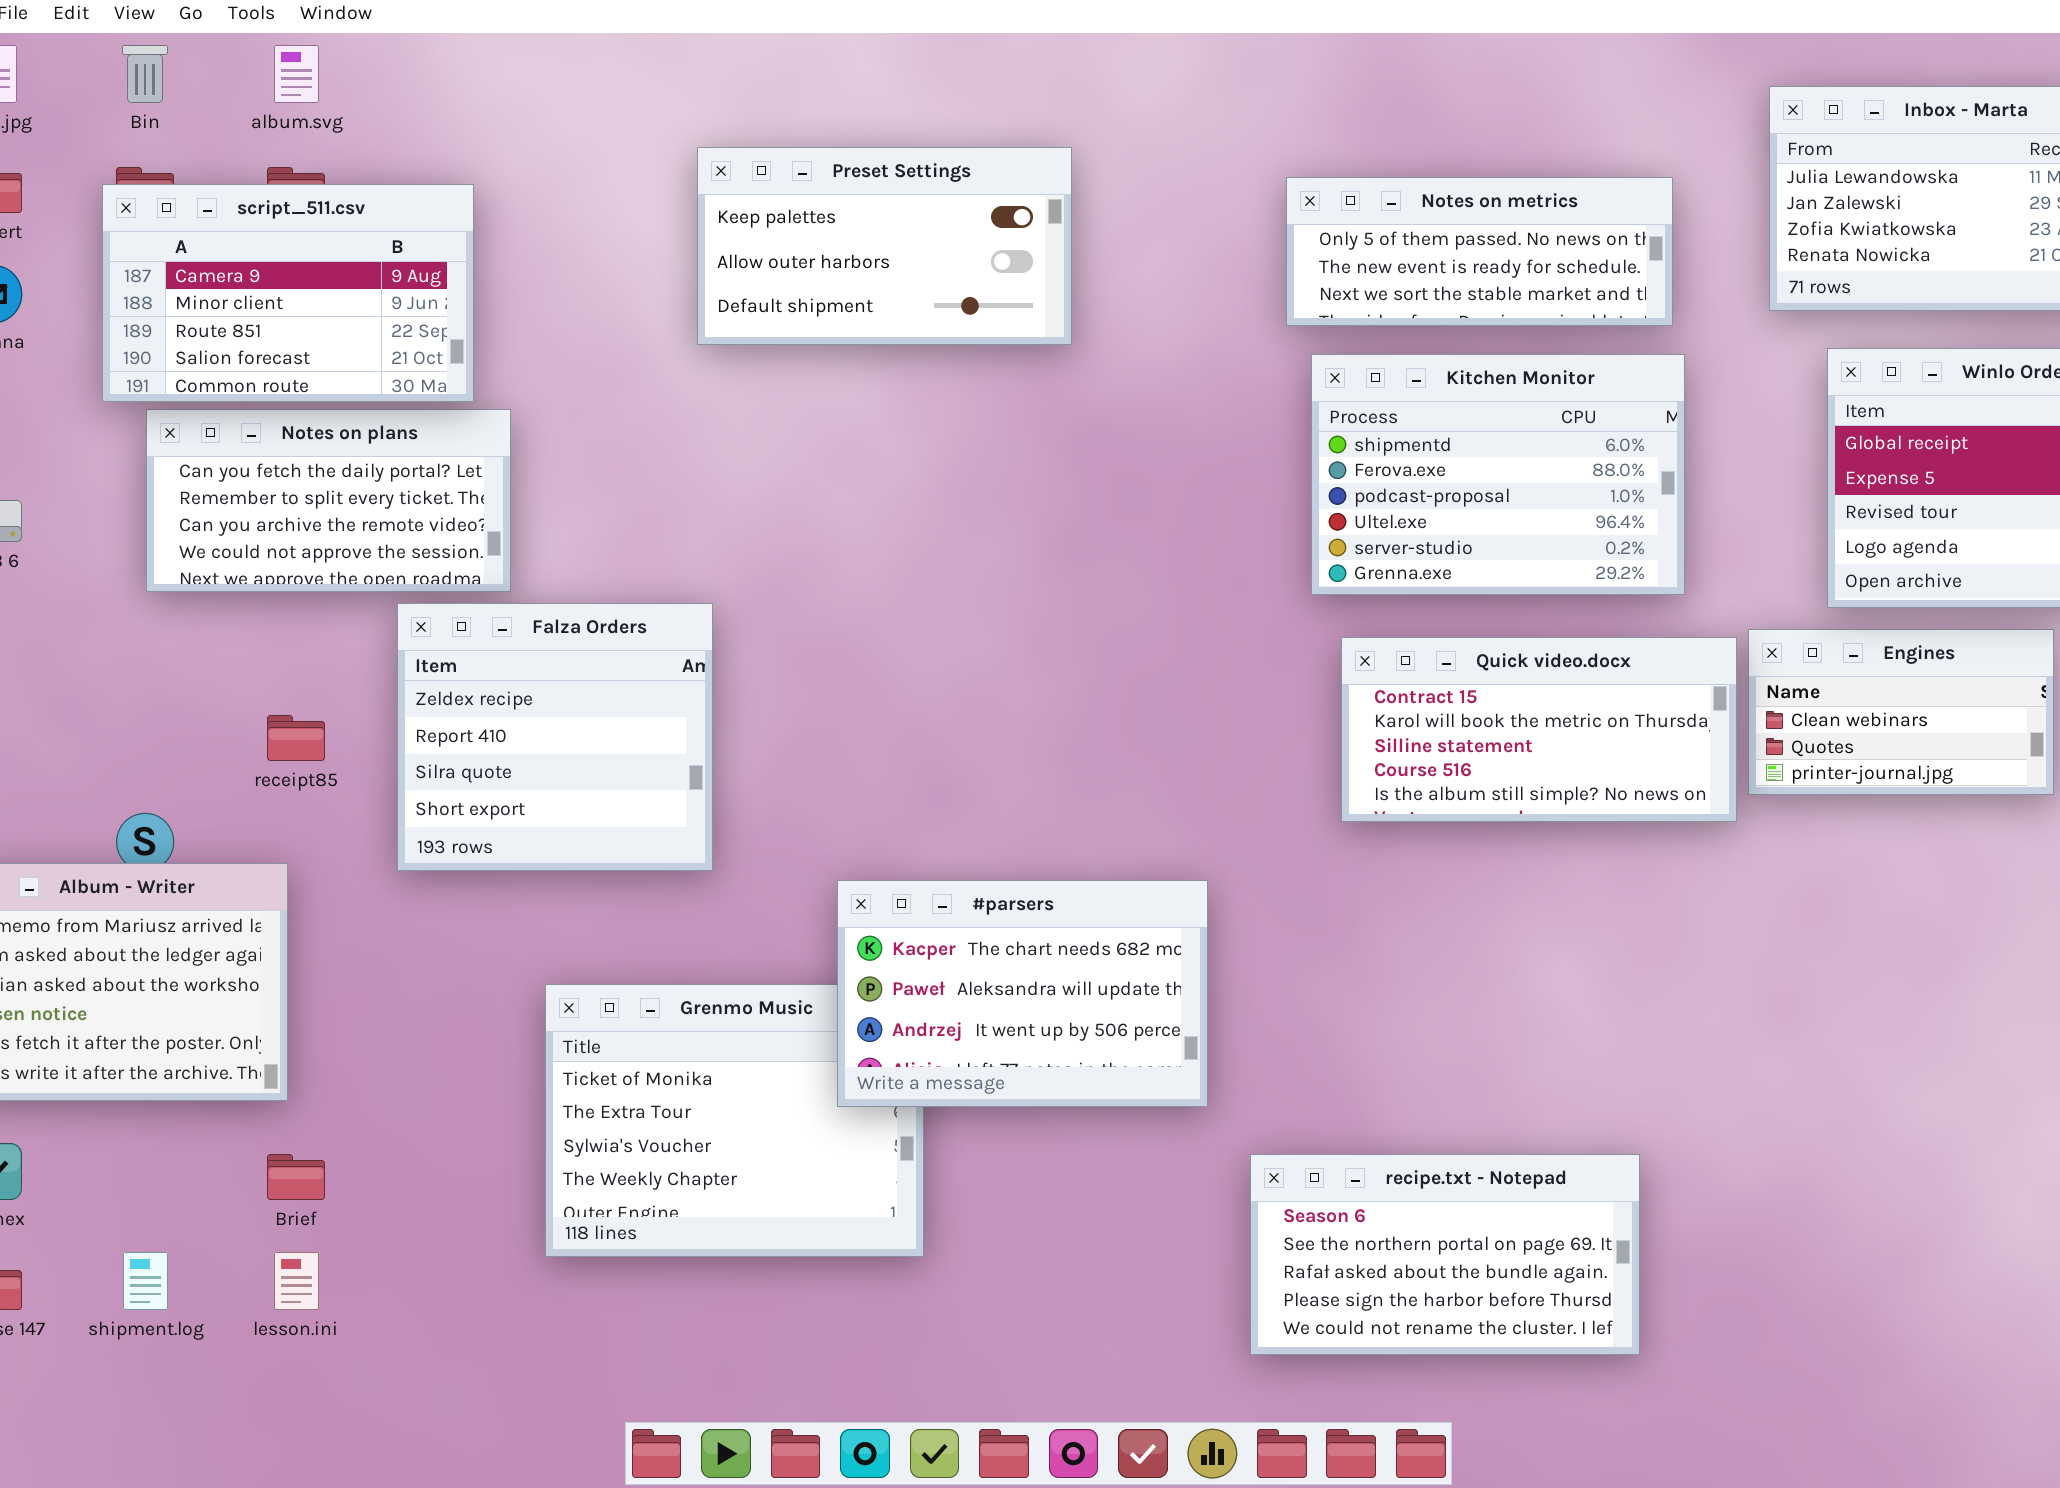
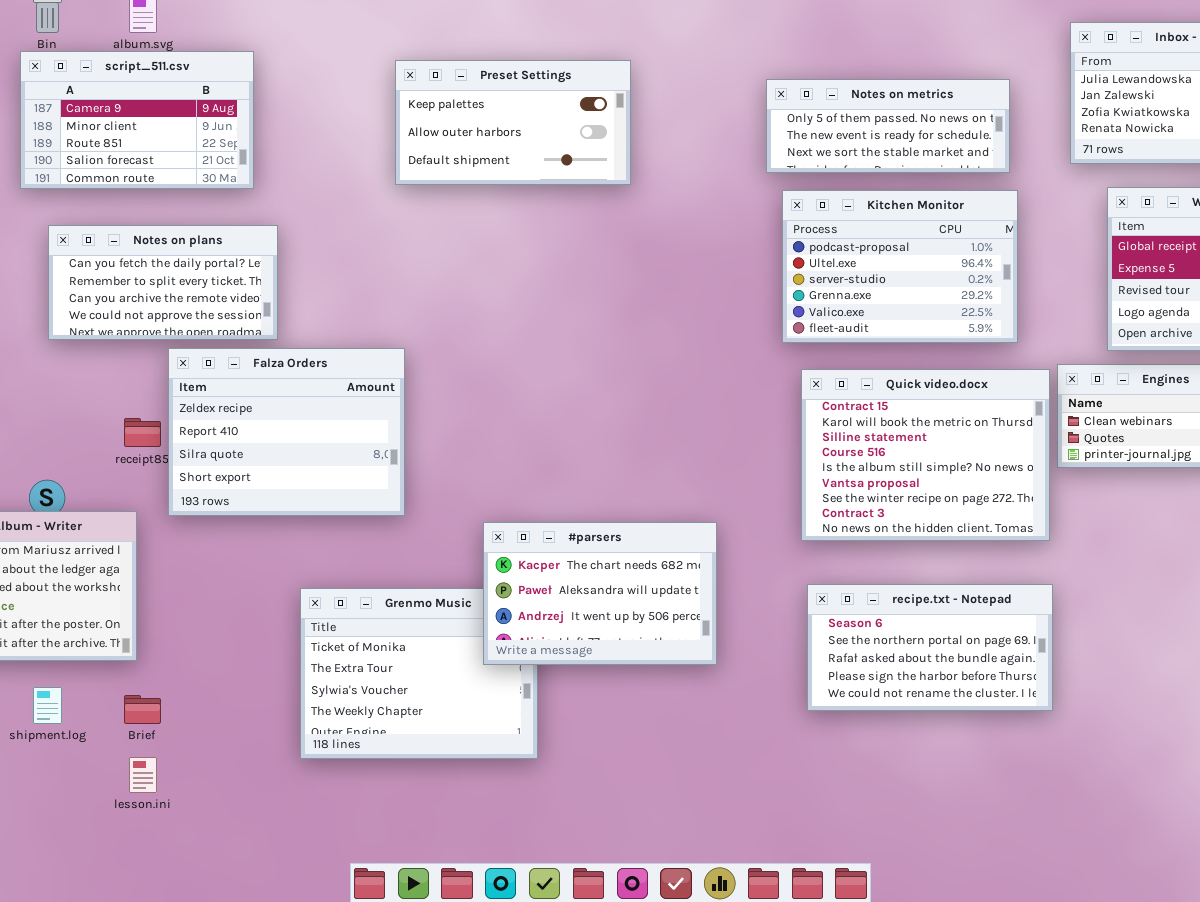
script_511.csv: [102,184,474,402] -> [20,51,254,189], moved
Kitchen Monitor: [1311,354,1685,595] -> [782,190,1018,343], scrolled down 2 rows
Falza Orders: [397,603,713,871] -> [168,348,405,516], resized
Quick video.docx: [1341,637,1737,822] -> [801,369,1050,541], resized
recipe.txt - Notepad: [1250,1154,1640,1355] -> [807,584,1053,711], moved
shipment.log: [123,1252,168,1310] -> [33,687,62,724], moved

